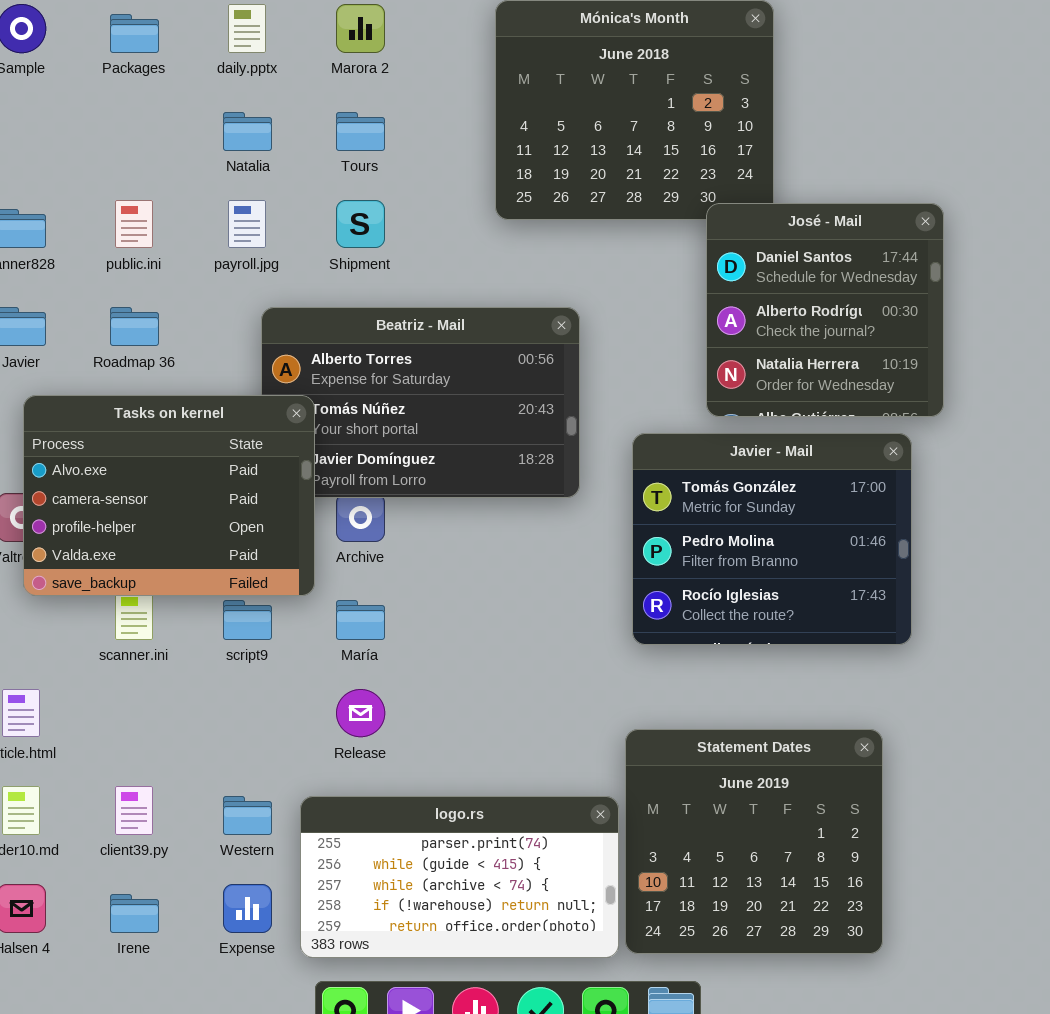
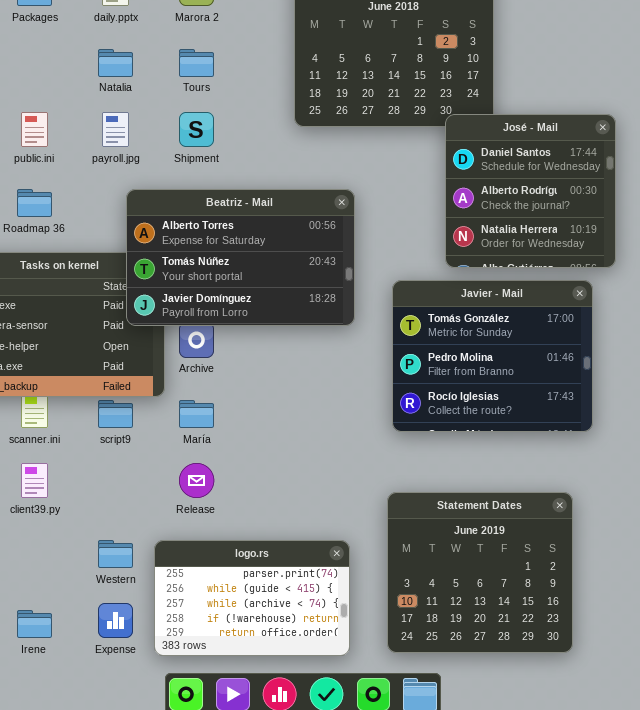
Beatriz - Mail: [261,307,580,498] -> [126,189,355,326], raised
client39.py: [115,786,153,835] -> [21,463,48,498], moved
logo.rs: [300,796,619,958] -> [154,540,350,656], resized

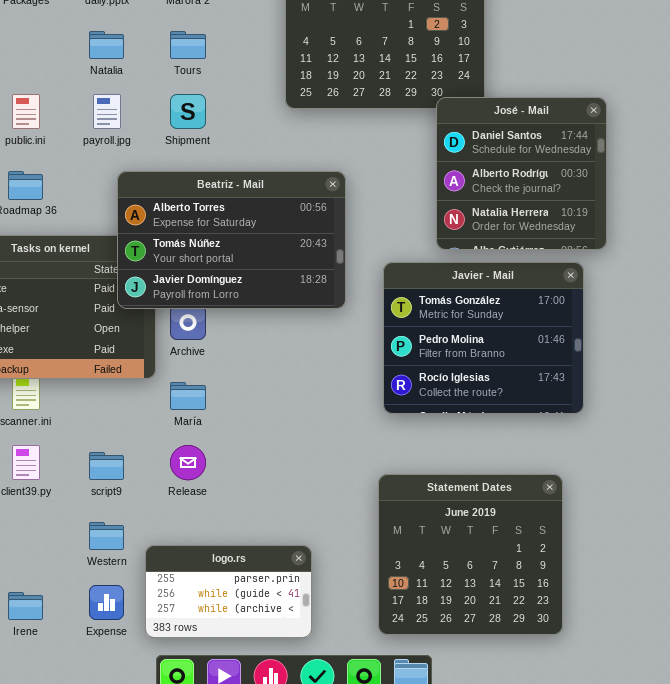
script9: [98,400,133,428] -> [89,452,124,480], moved
logo.rs: [154,540,350,656] -> [145,545,312,638], resized

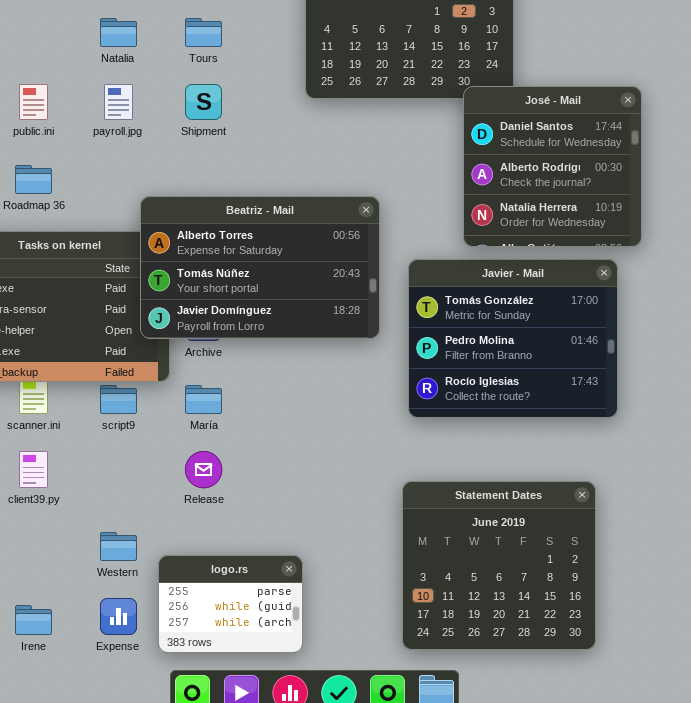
Beatriz - Mail: [117,171,346,309] -> [140,196,380,339], moved
script9: [89,452,124,480] -> [100,385,137,414], moved
logo.rs: [145,545,312,638] -> [158,555,303,653], resized

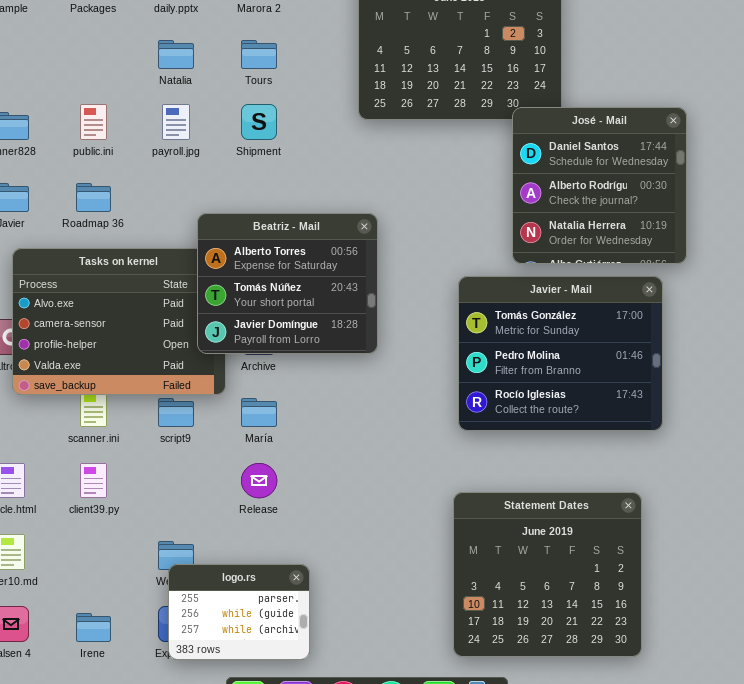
Beatriz - Mail: [140,196,380,339] -> [197,213,378,354], resized
logo.rs: [158,555,303,653] -> [168,564,310,660], moved

